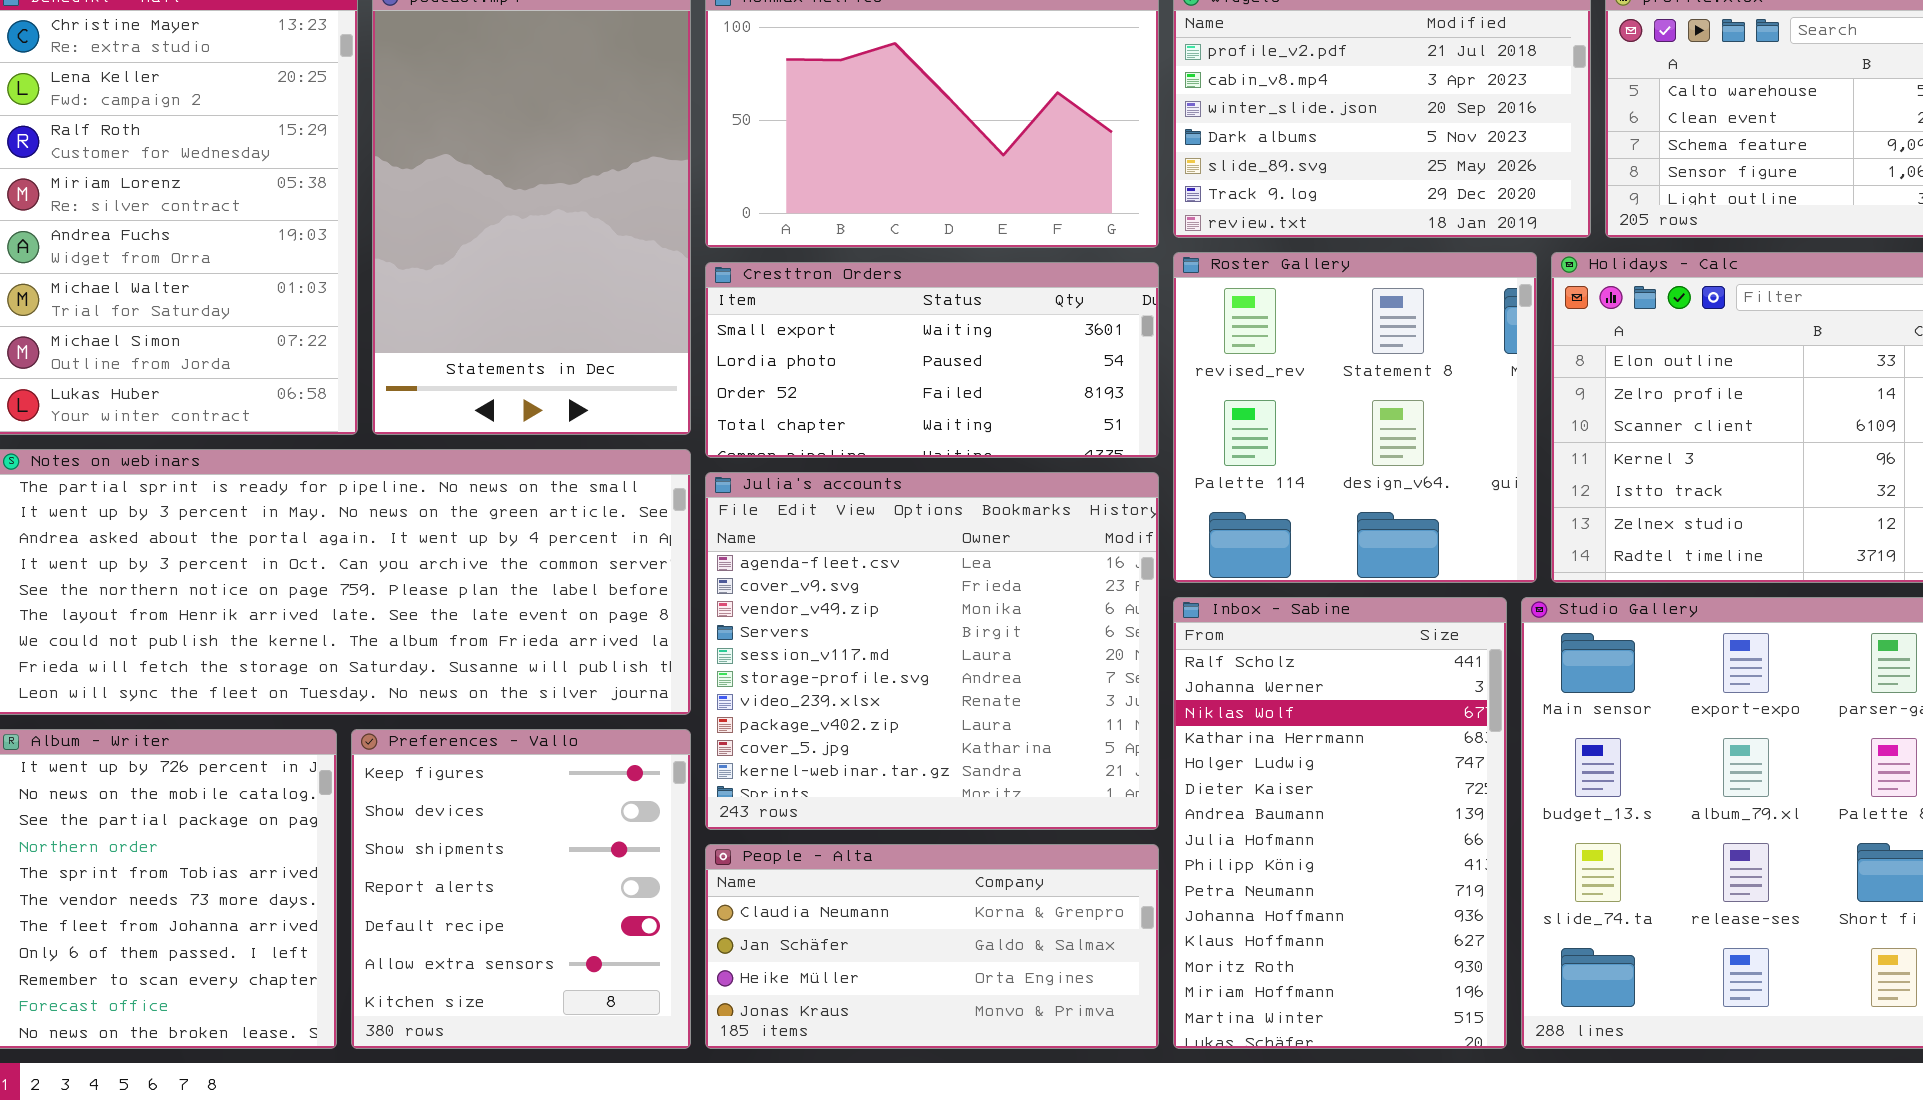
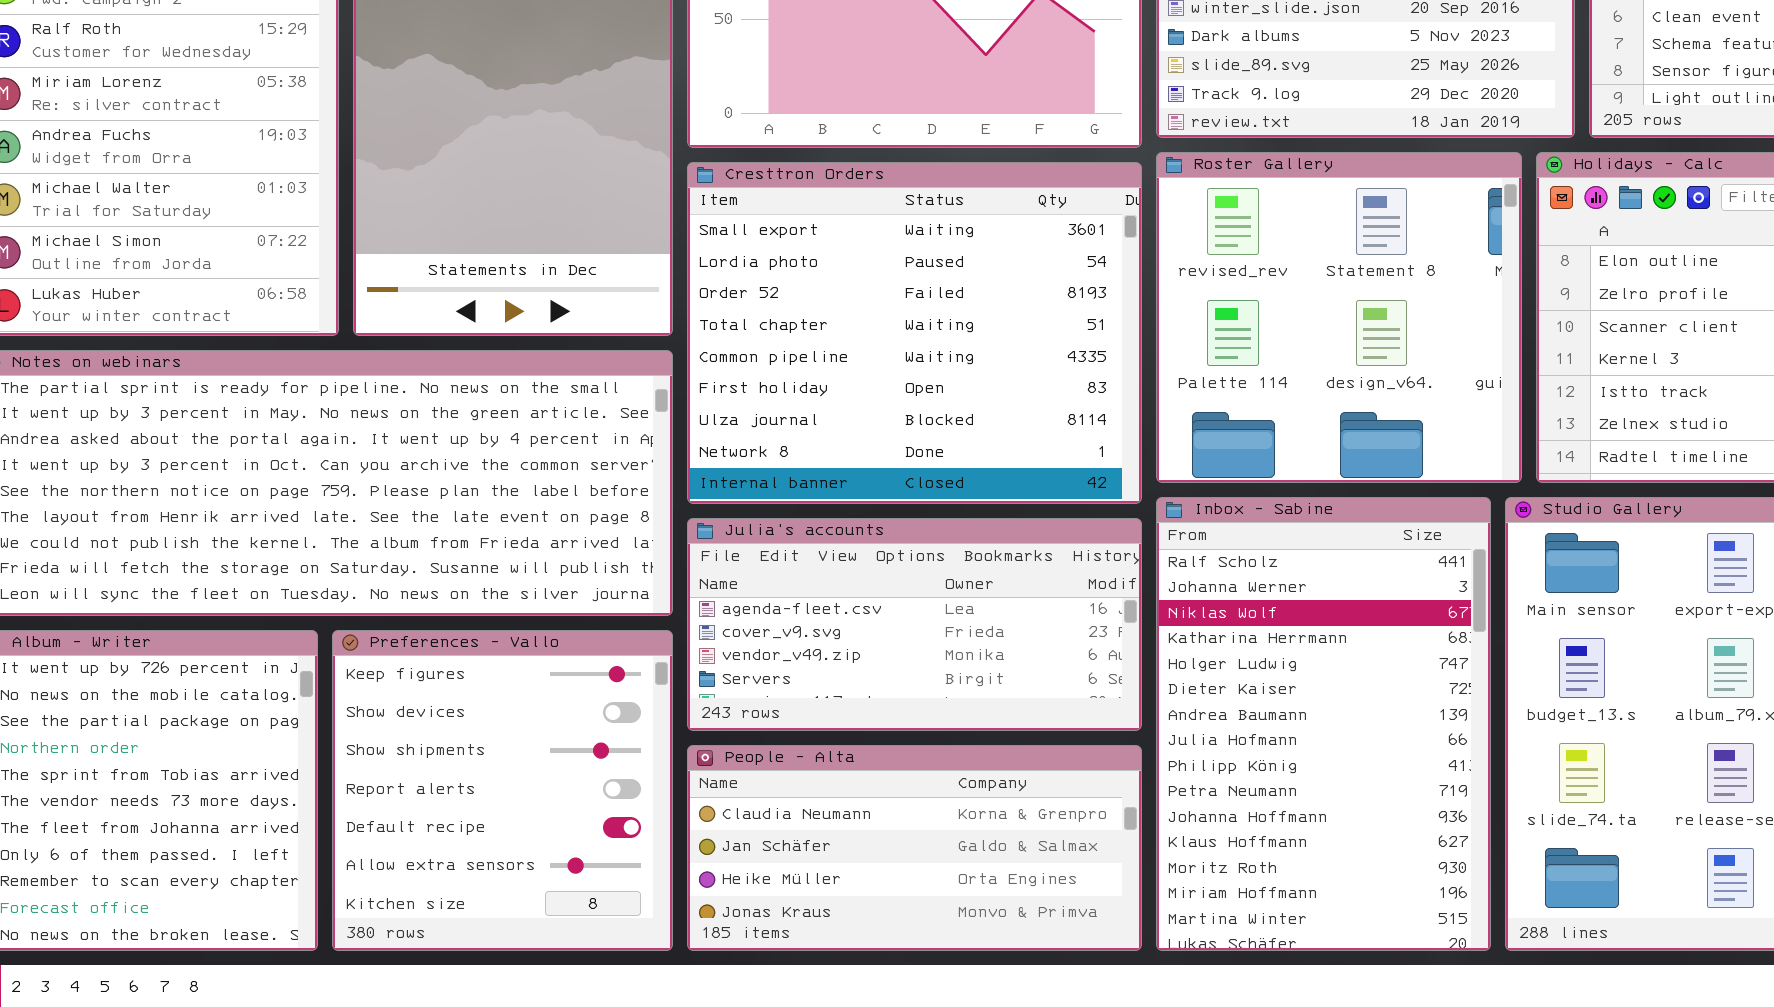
Cresttron Orders: [705,262,1159,458] -> [687,162,1142,504], resized
Julia's accounts: [705,472,1159,830] -> [687,518,1142,731], resized

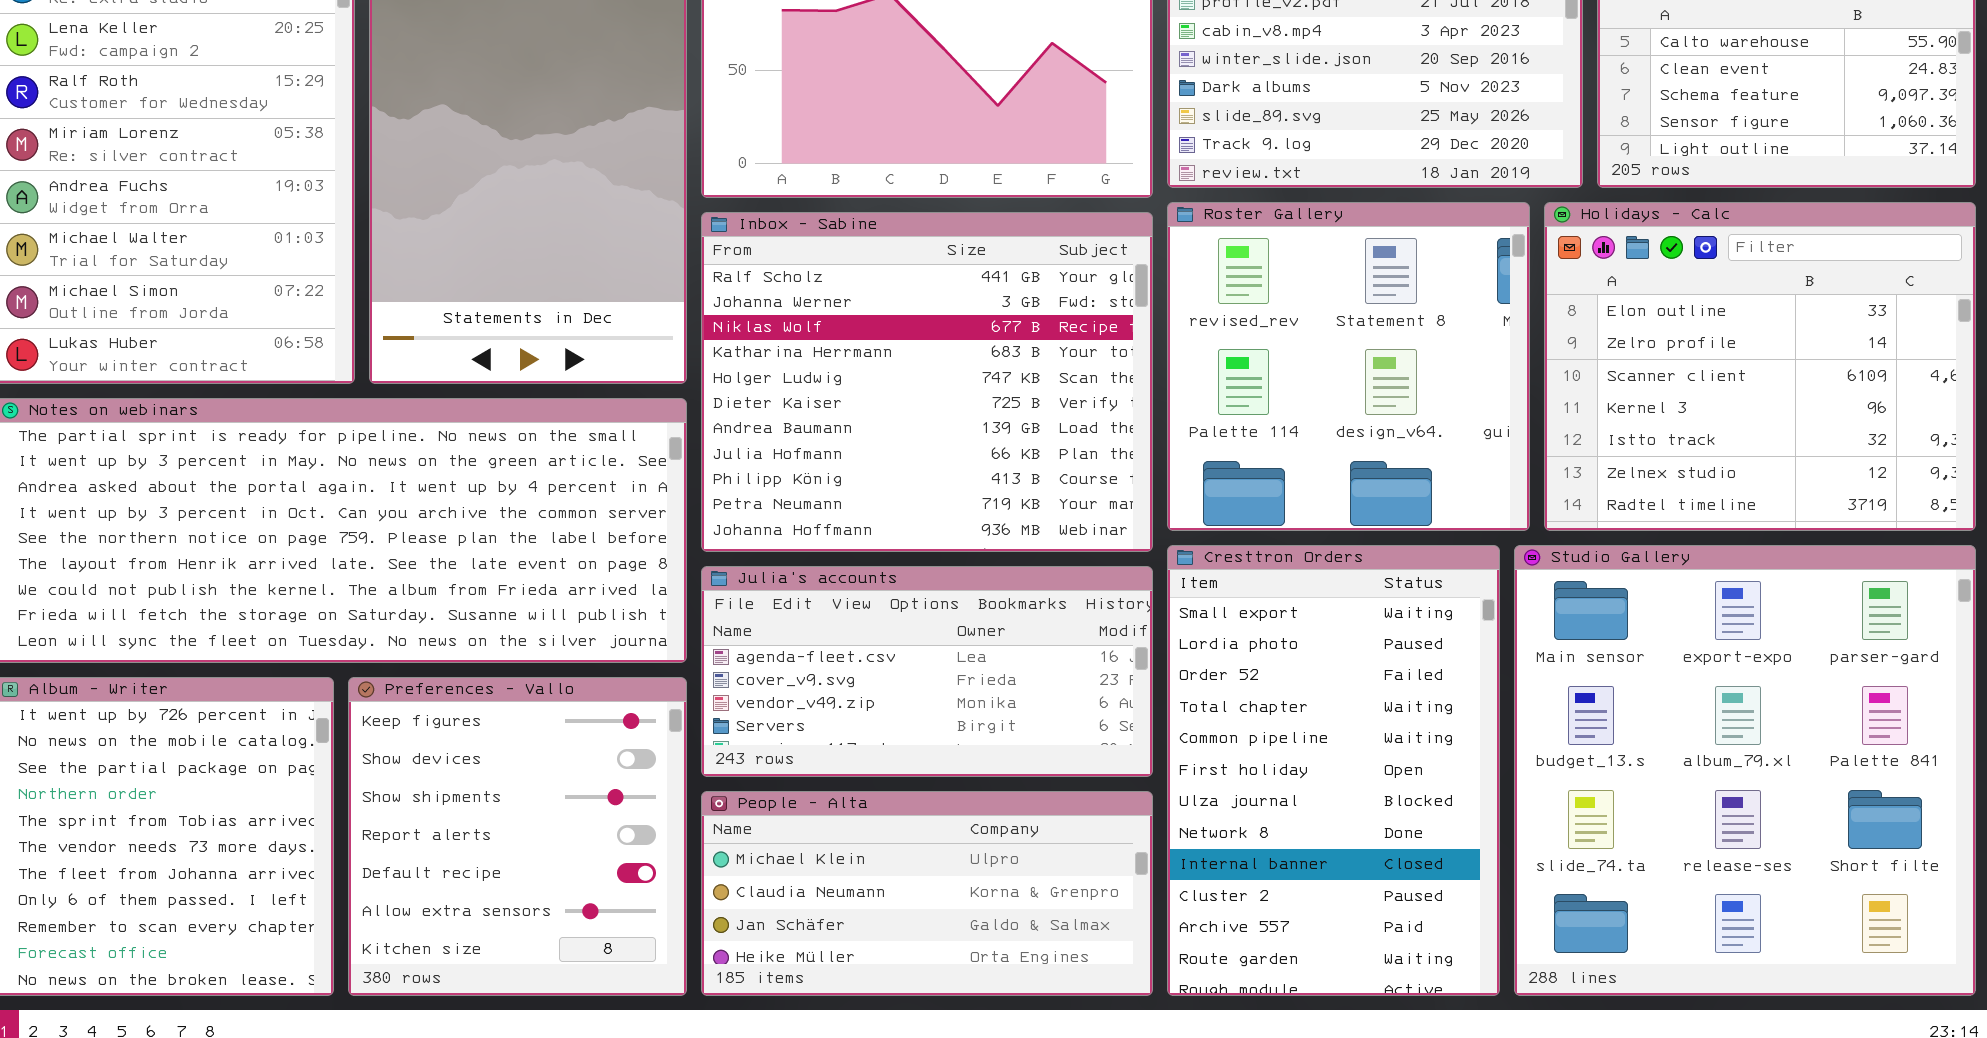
Cresttron Orders: [687,162,1142,504] -> [1167,545,1500,996], moved, resized
Inbox - Sabine: [1156,497,1491,951] -> [701,212,1153,552], moved, resized
People - Alta: [687,745,1142,951] -> [701,791,1153,996], scrolled up 1 row

